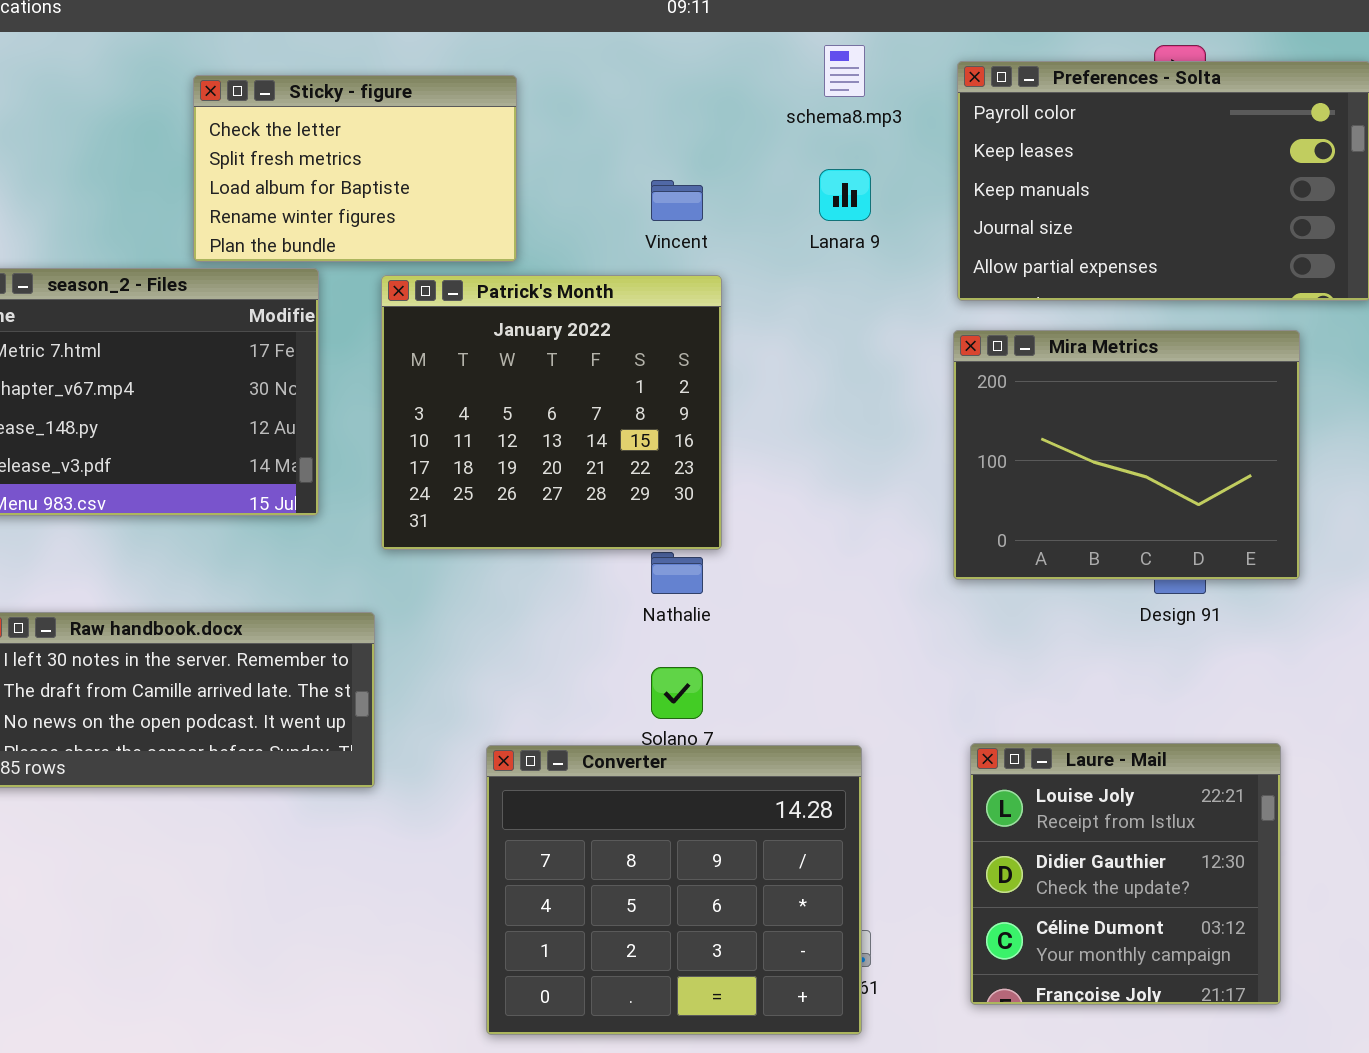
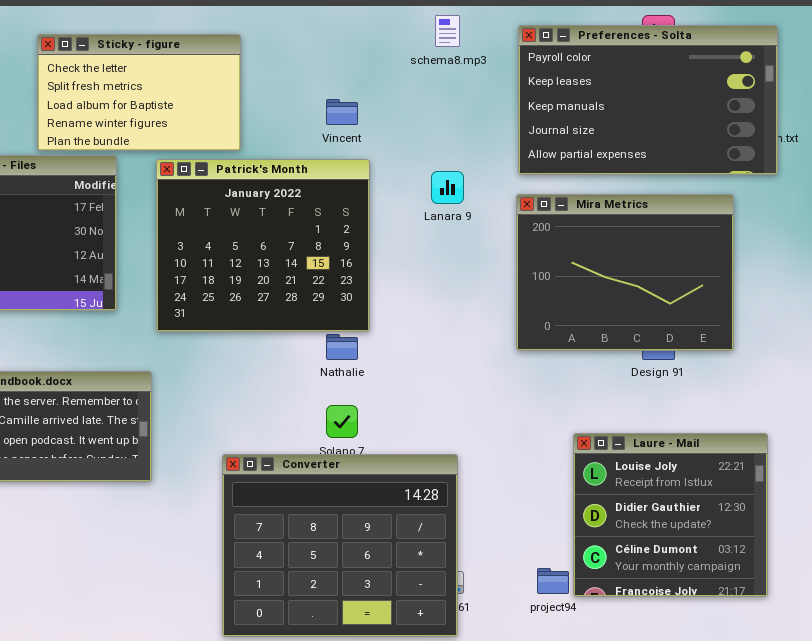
Lanara 9: [819,169,871,221] -> [431,171,464,204], moved
Laure - Mail: [970,743,1281,1005] -> [573,433,768,597], moved

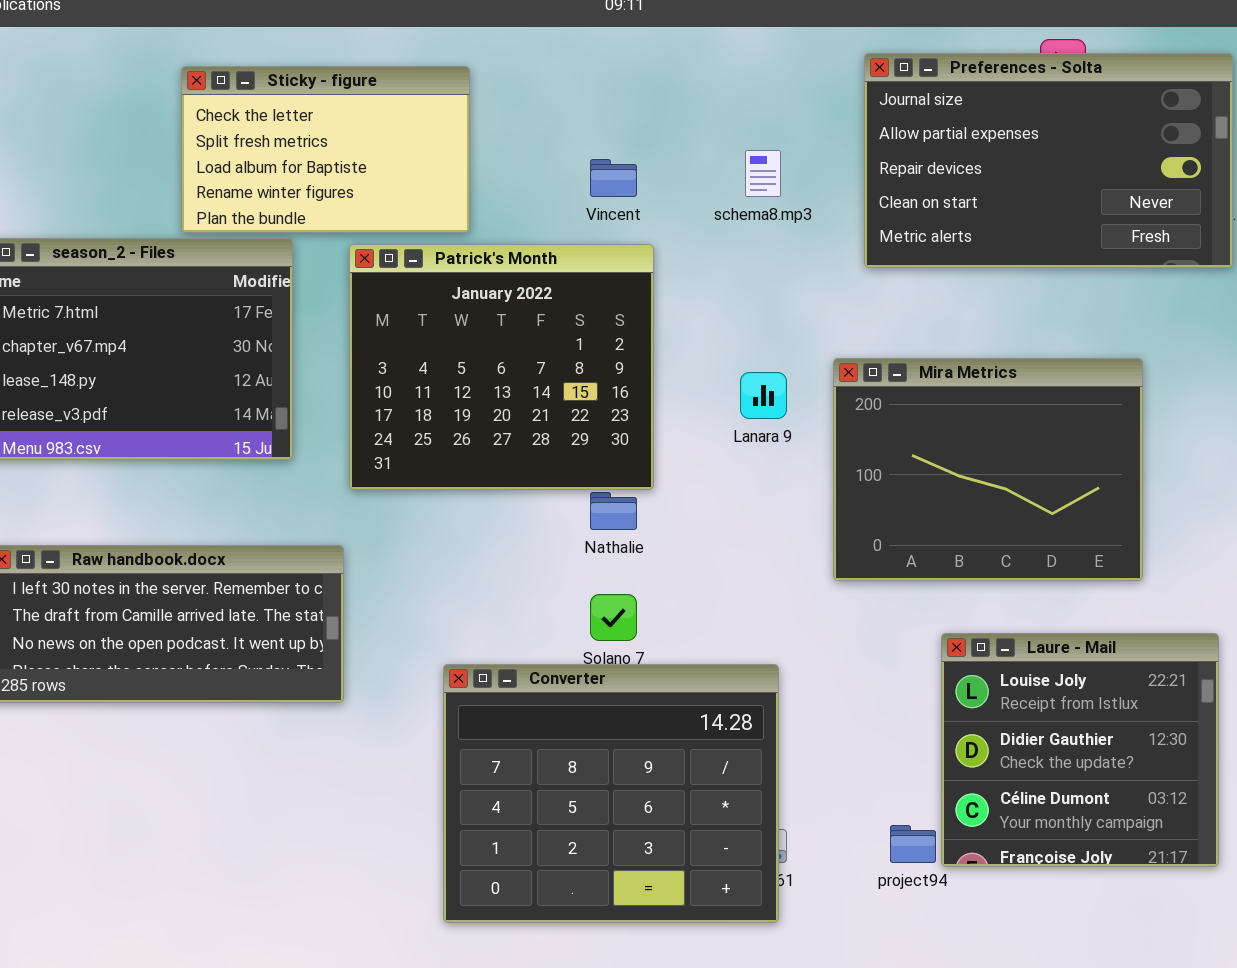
schema8.mp3: [435,15,460,47] -> [745,150,781,197], moved
Preferences - Solta: [518,25,778,175] -> [864,53,1233,268], scrolled down 3 rows
Lanara 9: [431,171,464,204] -> [740,372,787,419], moved
Mira Metrics: [516,194,734,351] -> [833,358,1143,581], moved

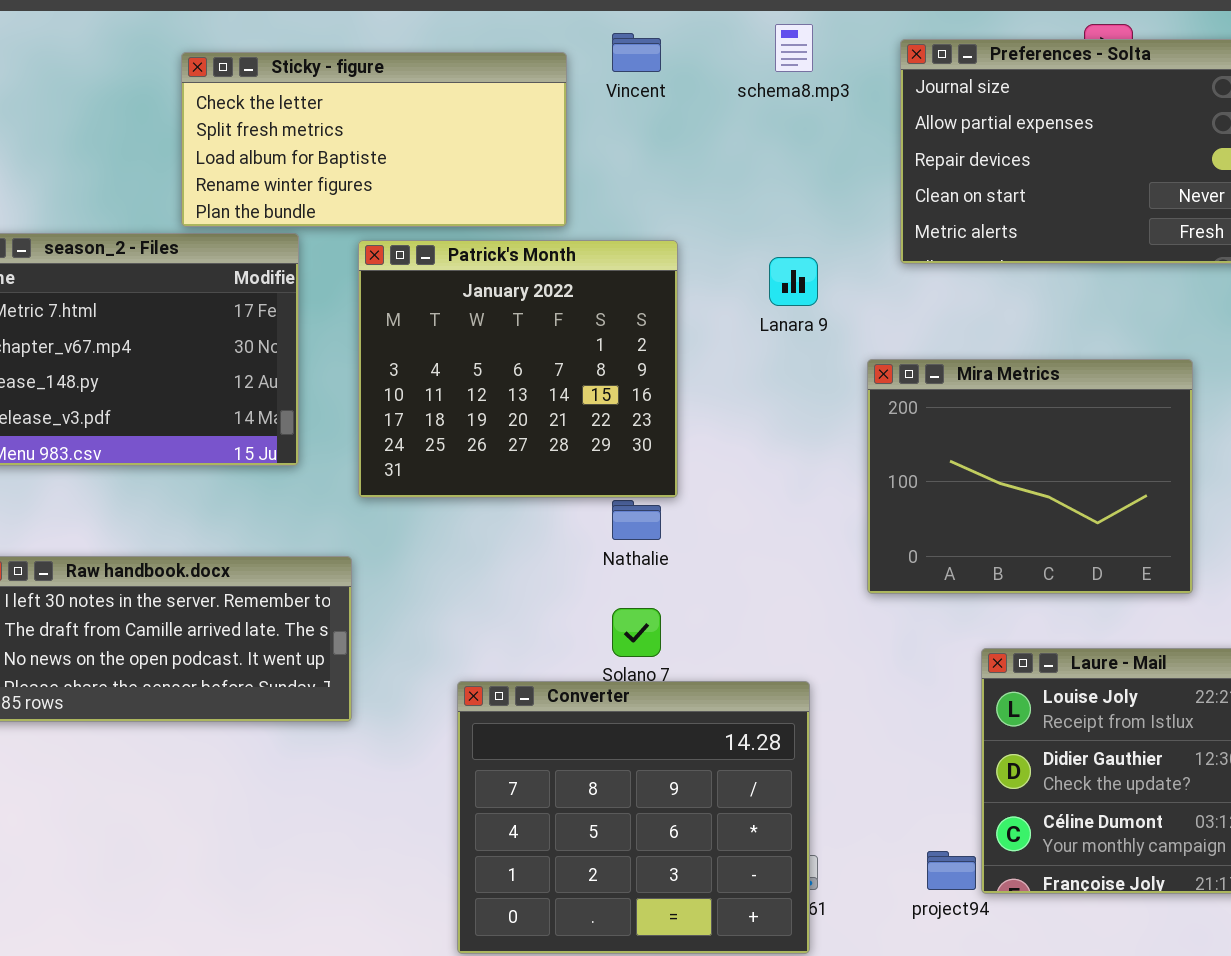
Sticky - figure: [181,66,470,233] -> [181,52,567,227], resized
schema8.mp3: [745,150,781,197] -> [775,24,813,72], moved
Vincent: [590,159,637,197] -> [612,33,661,72], moved
Lanara 9: [740,372,787,419] -> [769,257,818,306], moved

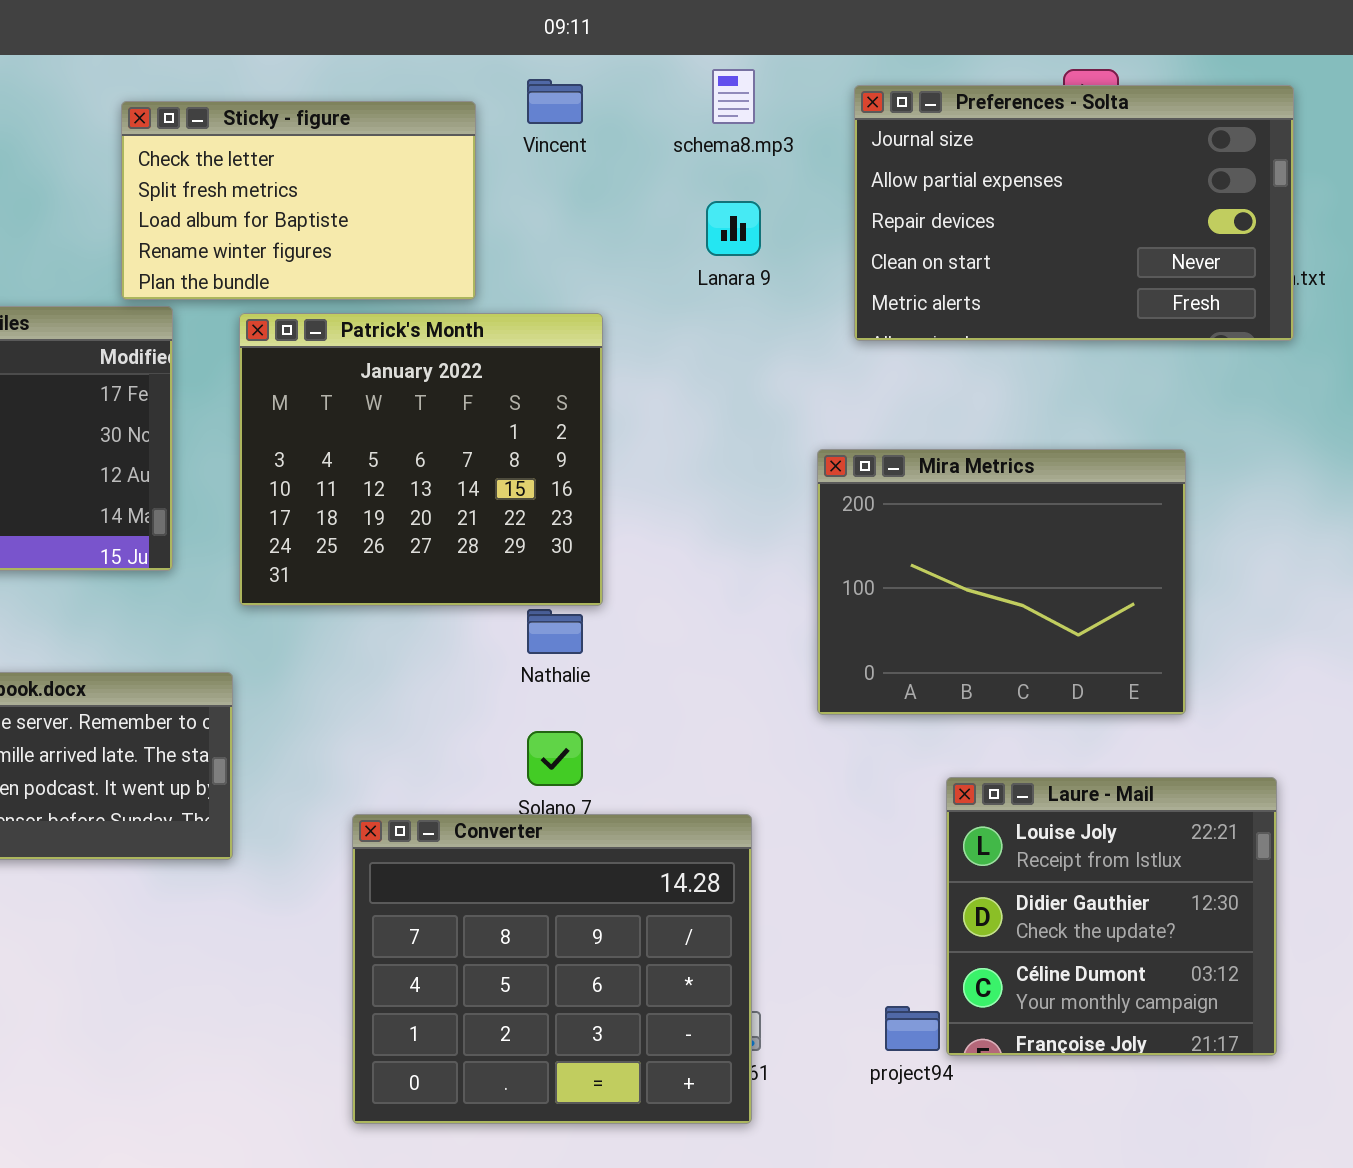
Sticky - figure: [181,52,567,227] -> [121,101,476,300], resized
Lanara 9: [769,257,818,306] -> [706,201,761,256], moved

